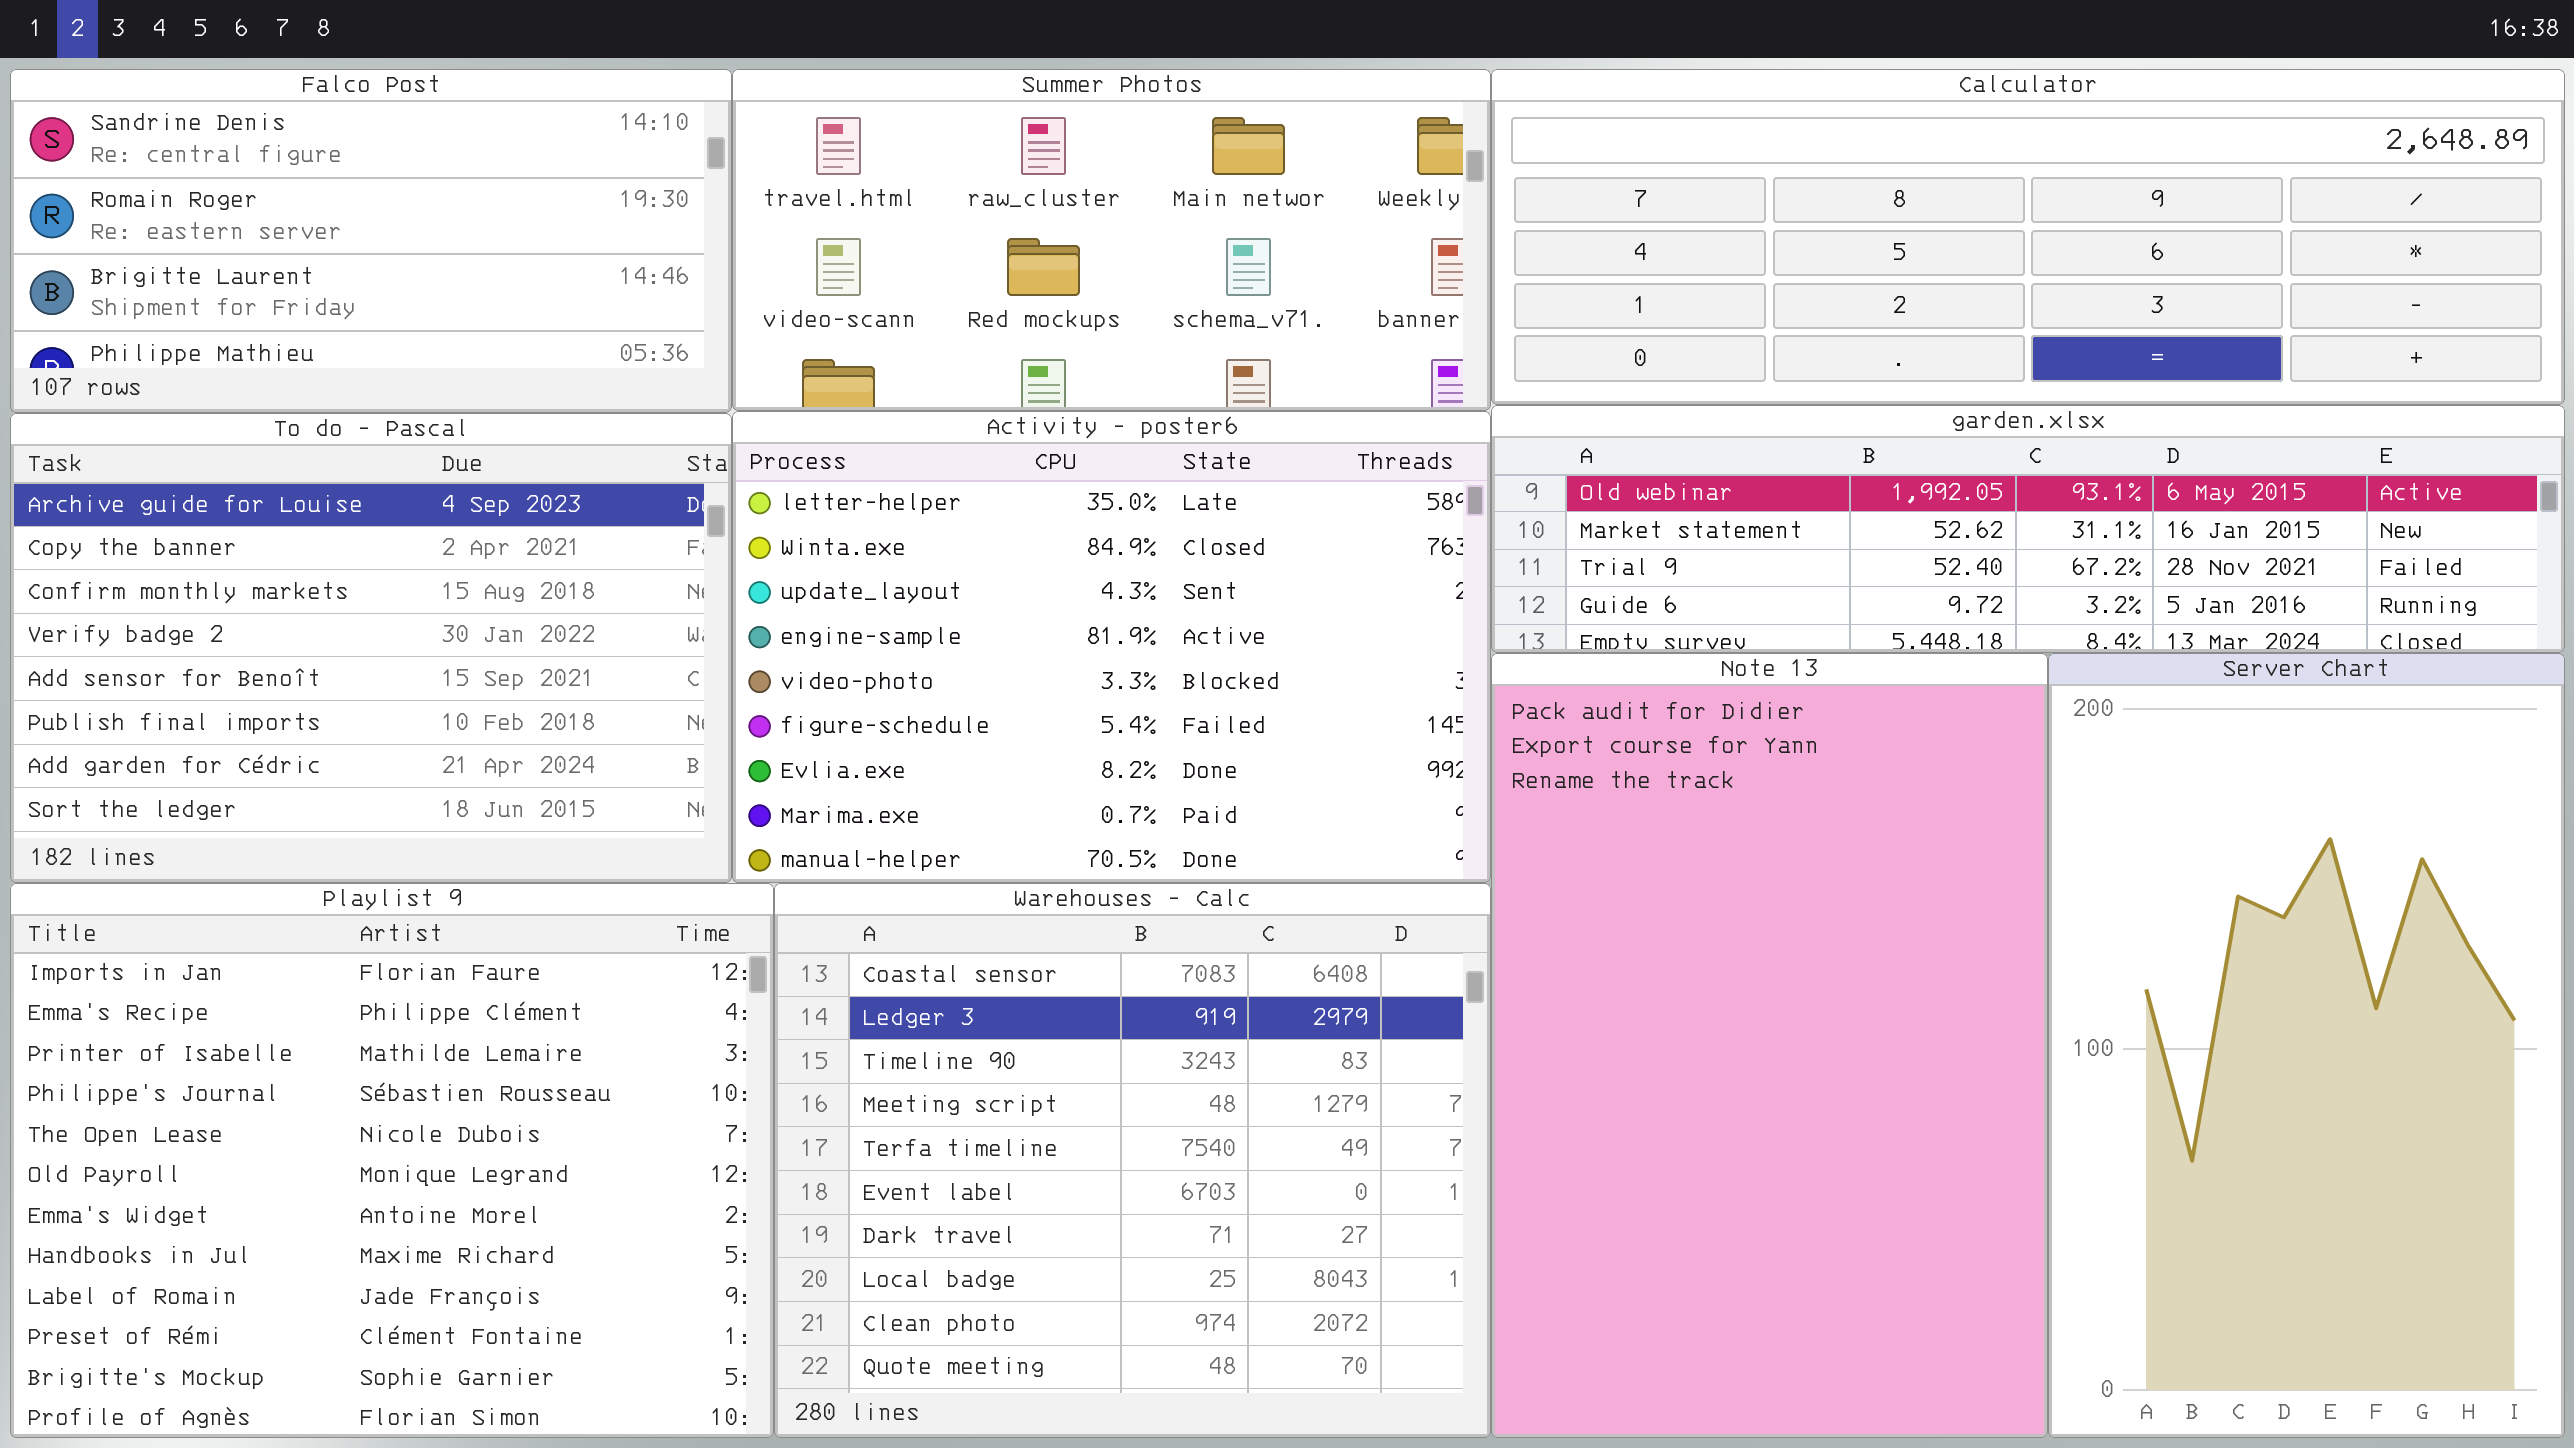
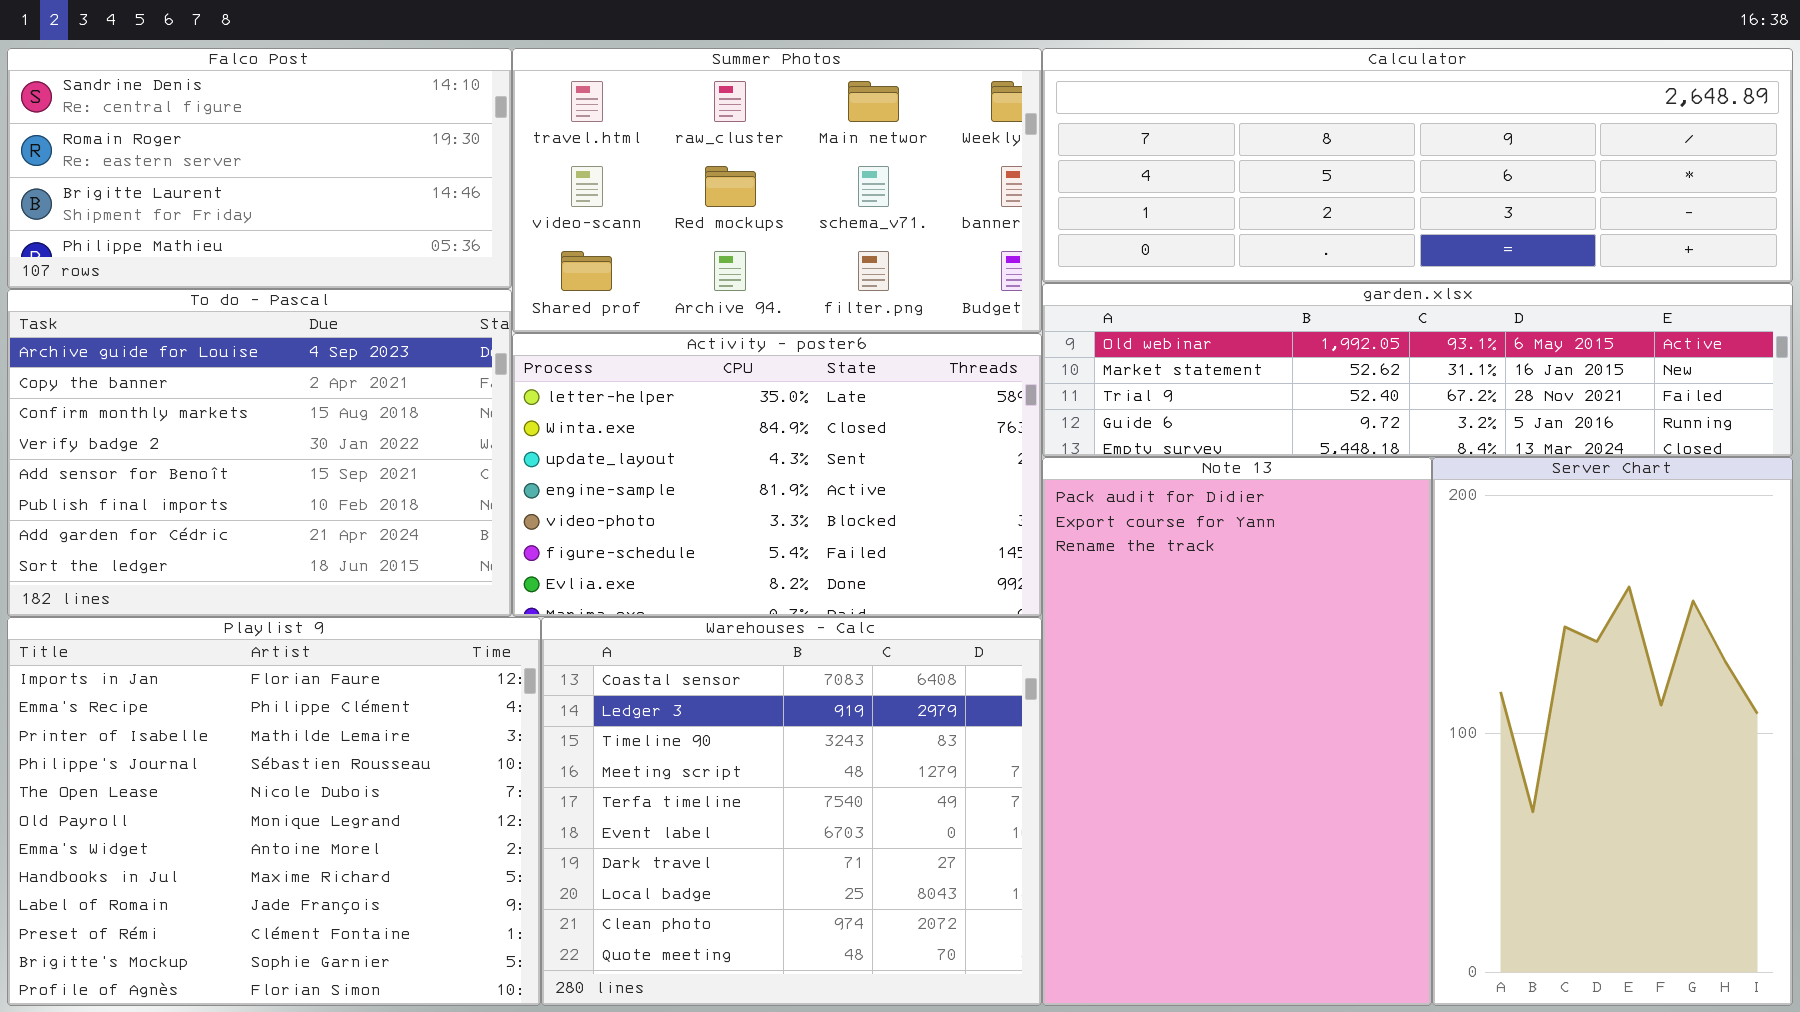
Summer Photos: [732,69,1491,411] -> [512,48,1042,333], resized
Activity - poster6: [732,411,1491,883] -> [512,333,1042,617], resized

